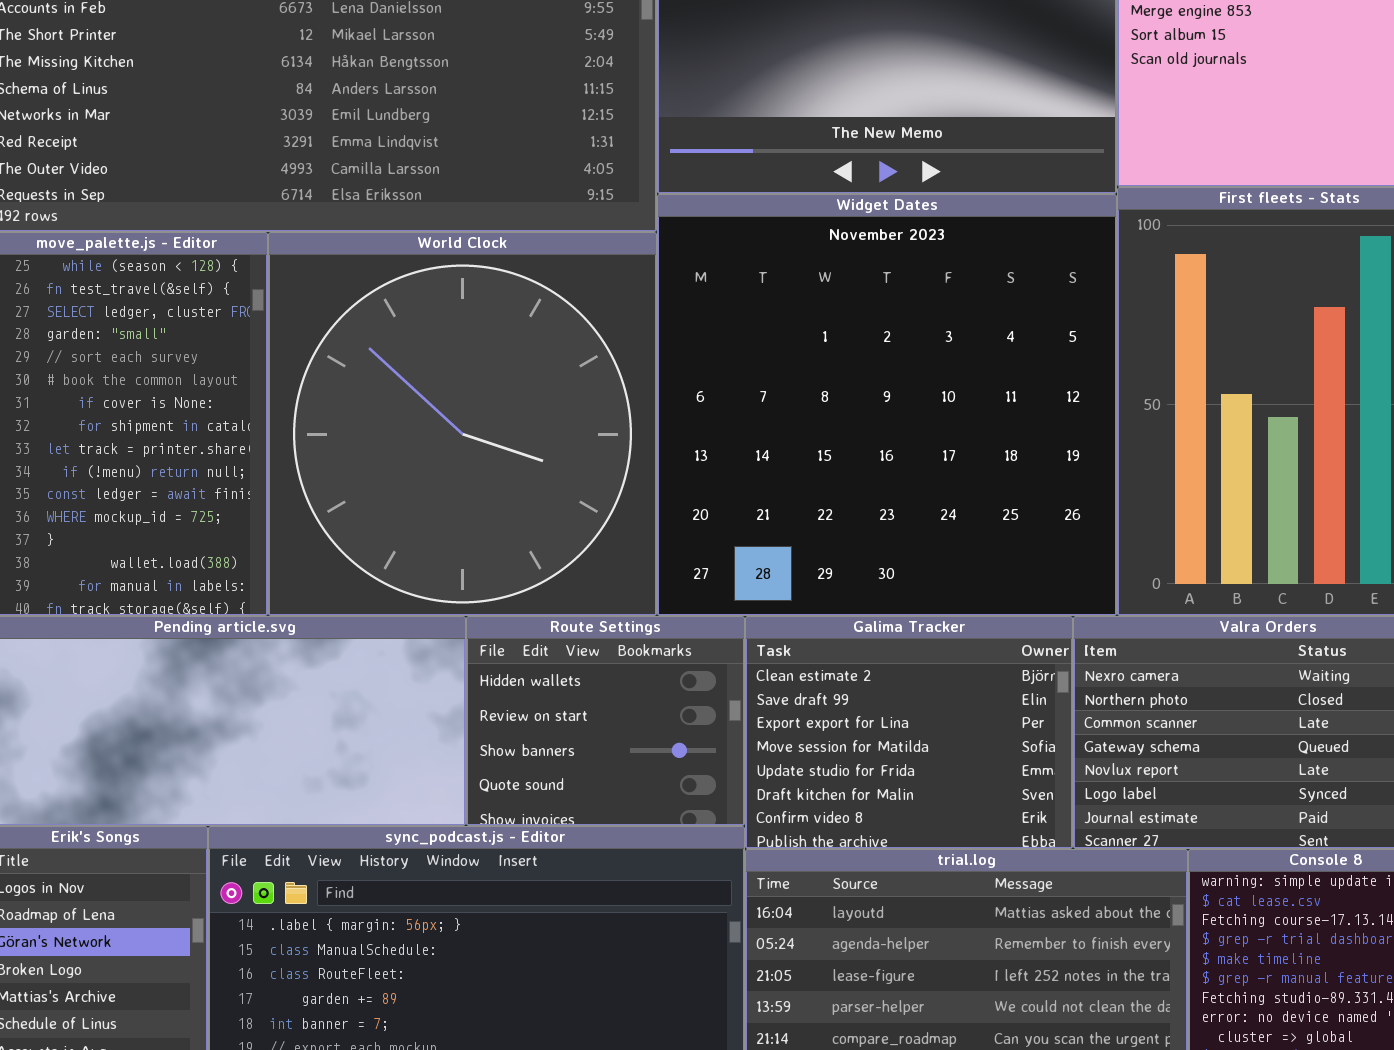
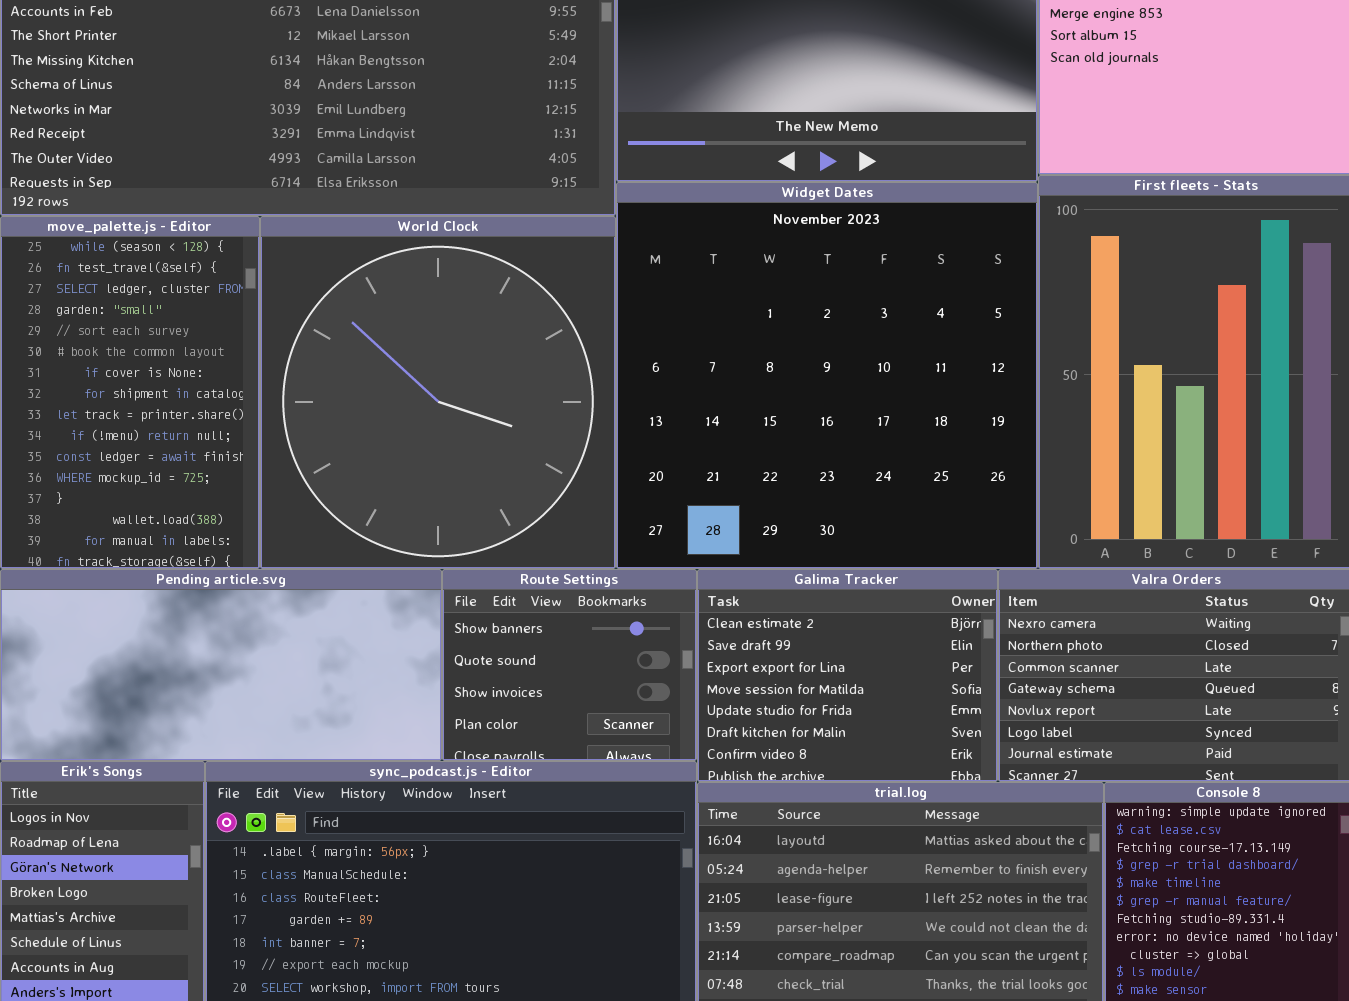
Route Settings: [466,616,745,826] -> [442,569,697,761], scrolled down 2 rows

